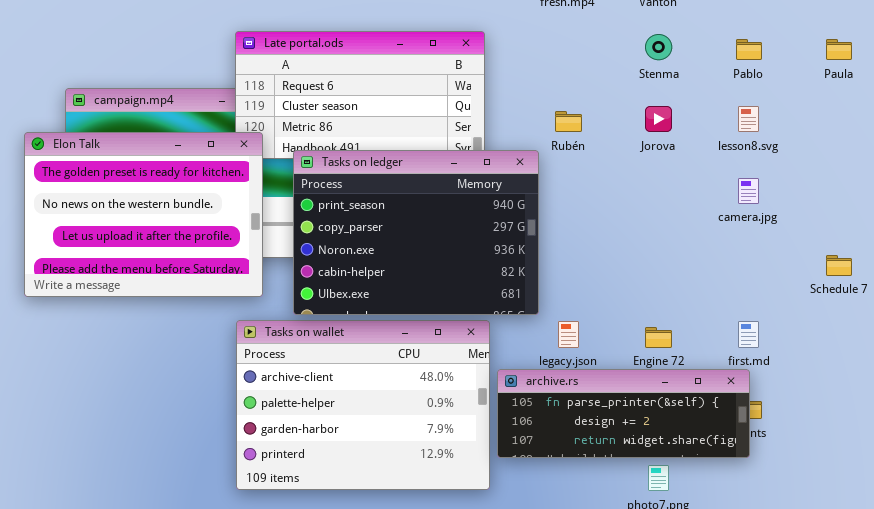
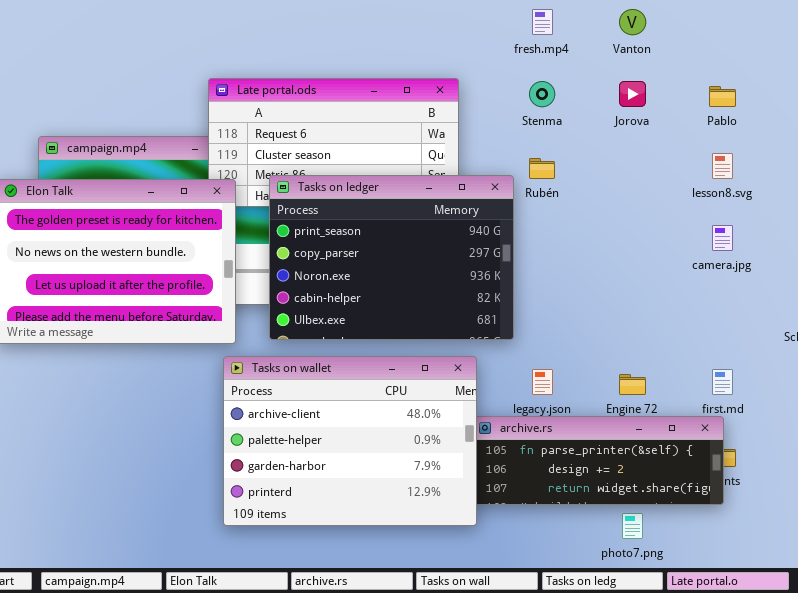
Stenma: [645,34,672,60] -> [529,81,555,107], moved
Jorova: [645,106,672,132] -> [619,81,646,107], moved
Tasks on ledger: [293,150,539,315] -> [269,175,514,340], moved
Tasks on wallet: [236,320,490,490] -> [223,356,477,526], moved

